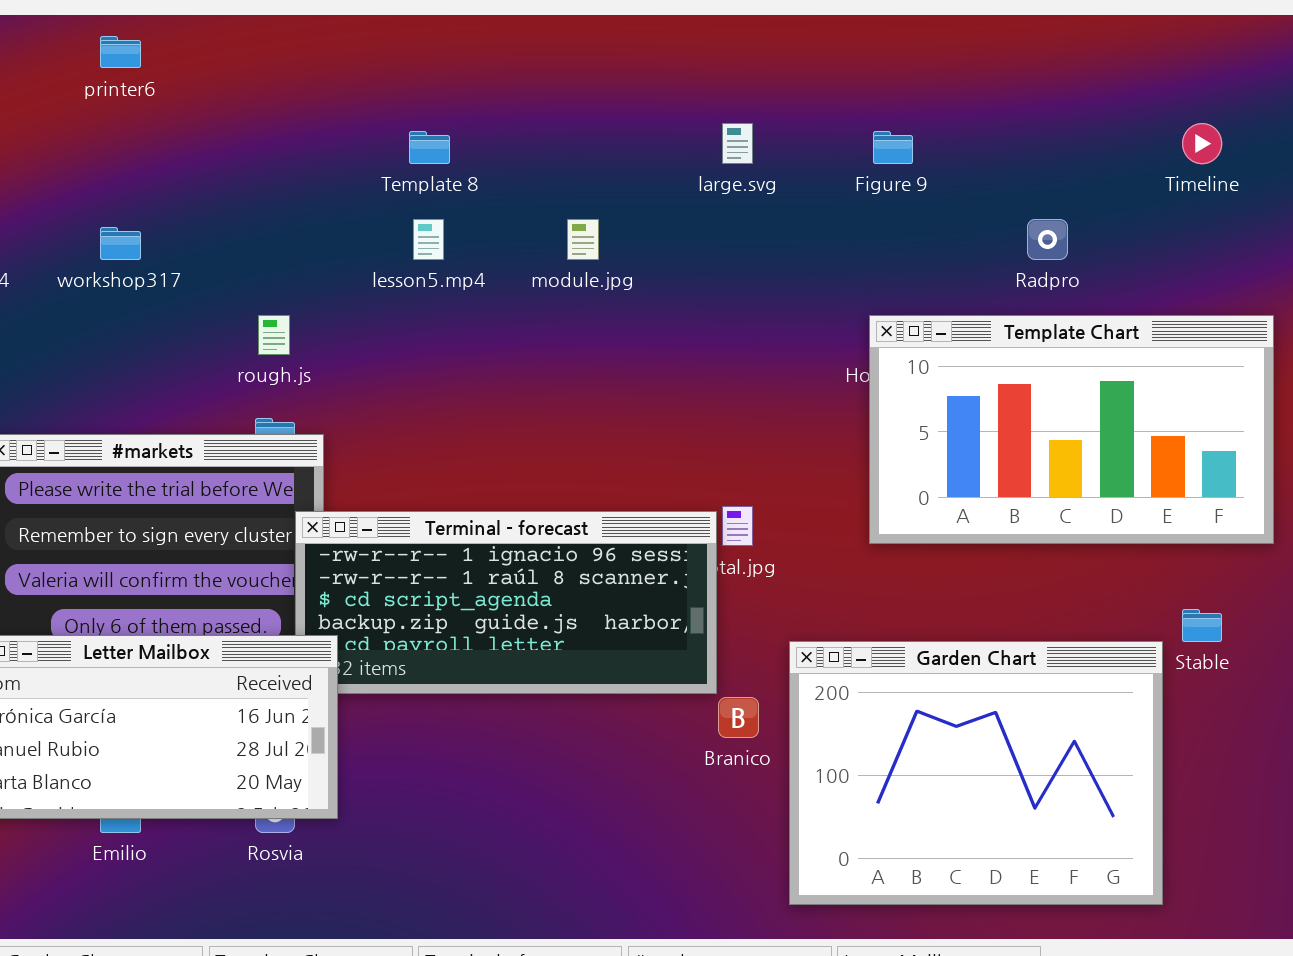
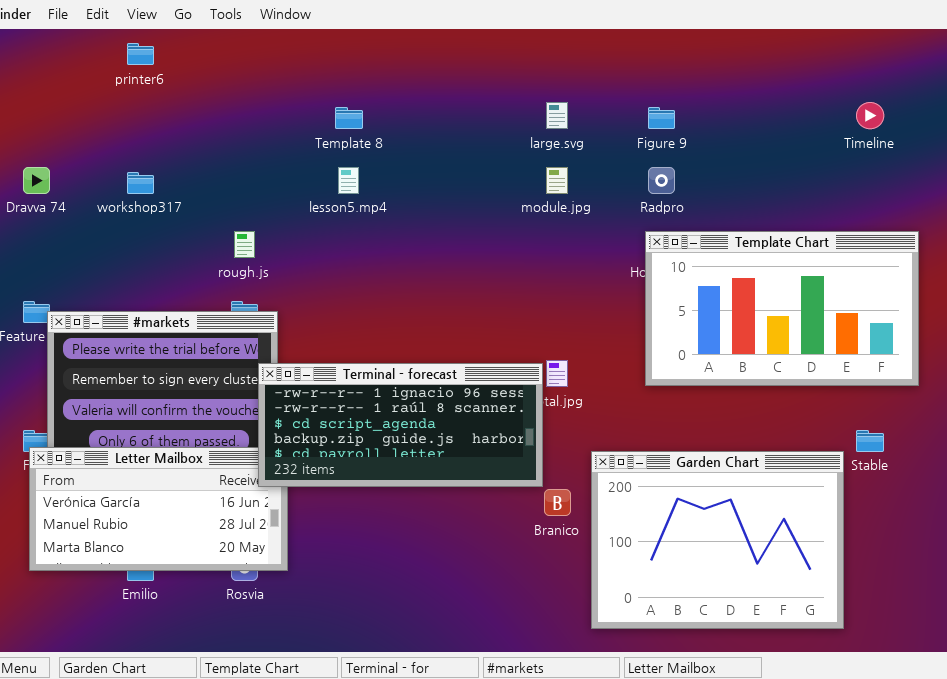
module.jpg: [567,219,599,260] -> [546,167,568,194], moved
Radpro: [1027,219,1068,260] -> [648,167,675,194], moved
Terminal - forecast: [295,511,717,694] -> [258,363,543,487], raised

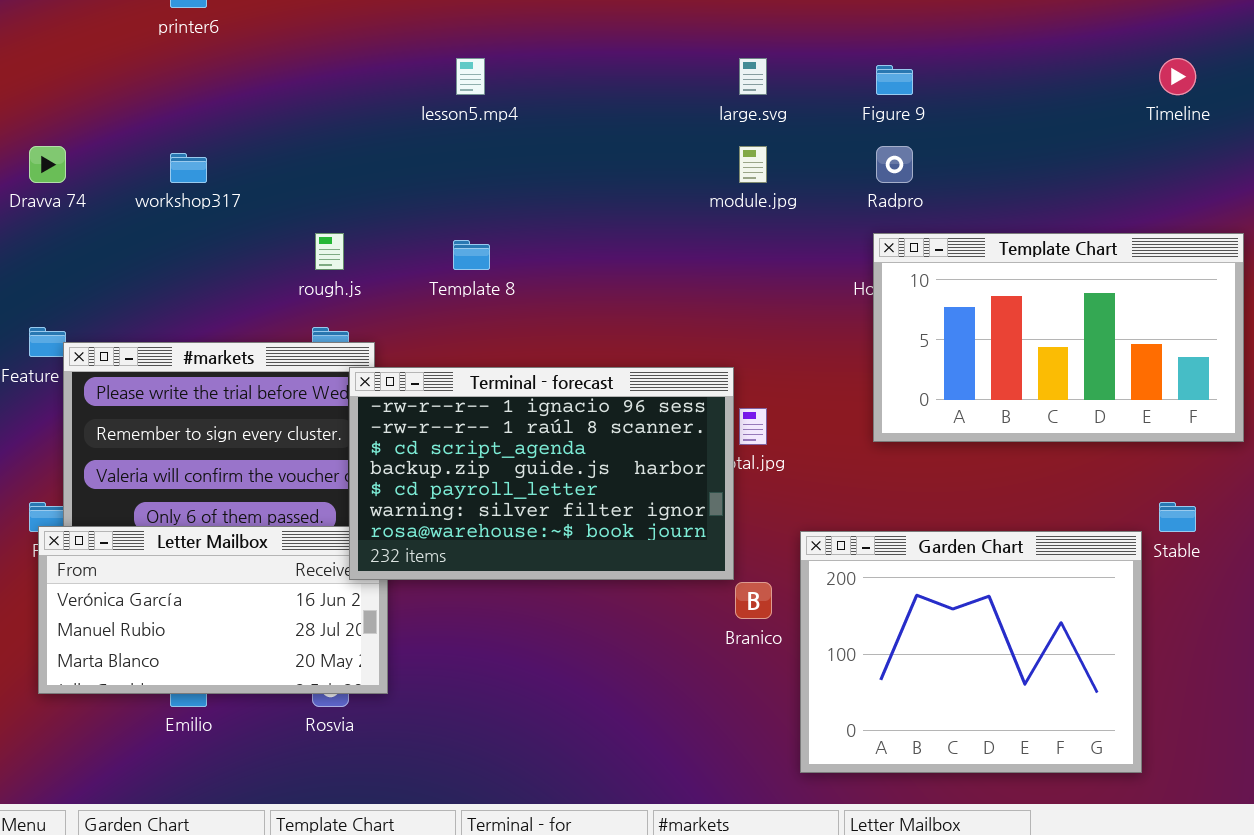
Template 8: [335,107,363,129] -> [453,240,490,270], moved
lesson5.mp4: [338,167,359,194] -> [456,58,485,95], moved
Terminal - forecast: [258,363,543,487] -> [349,367,734,580], resized

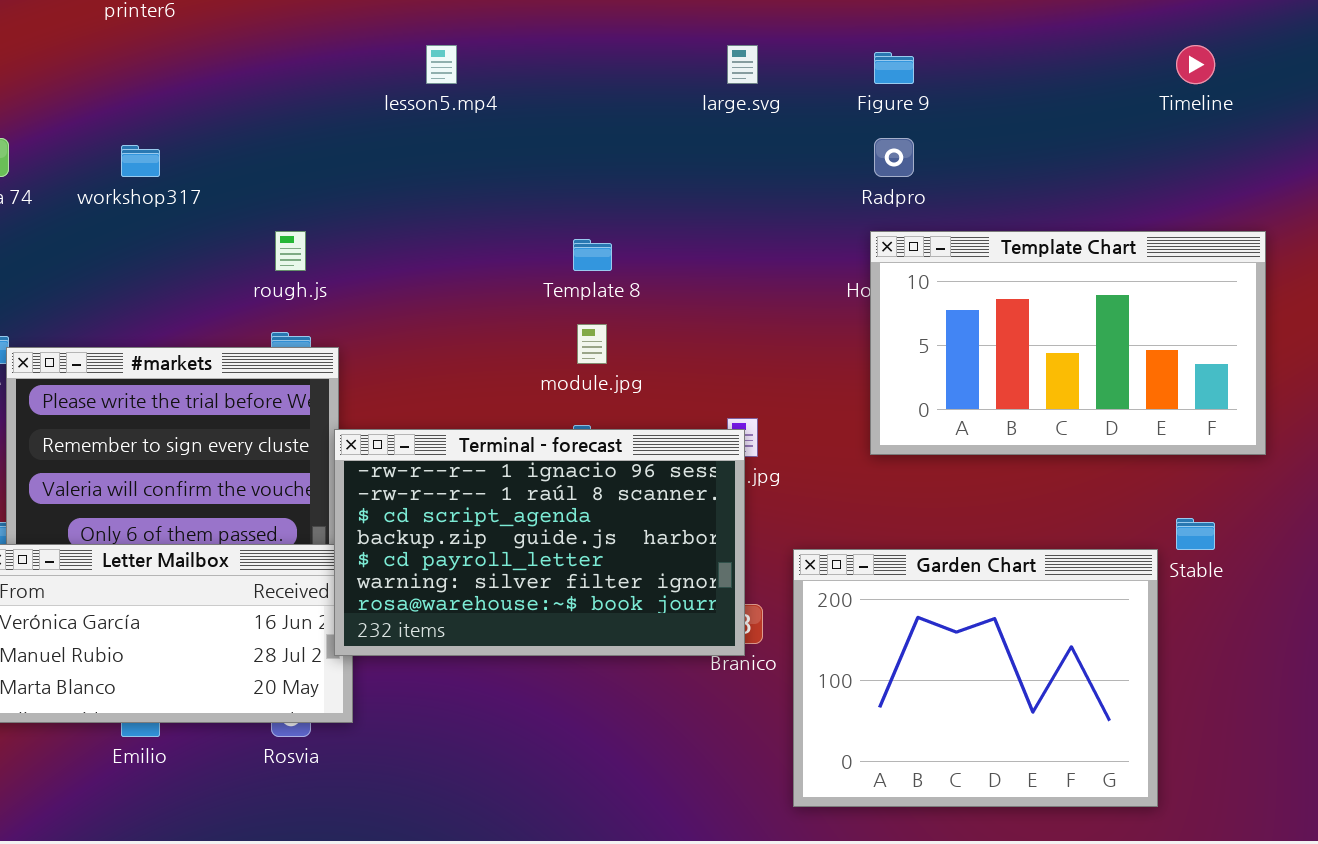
module.jpg: [739,146,767,183] -> [577,324,607,364], moved
Template 8: [453,240,490,270] -> [573,239,612,271], moved
Terminal - forecast: [349,367,734,580] -> [334,429,745,656], moved

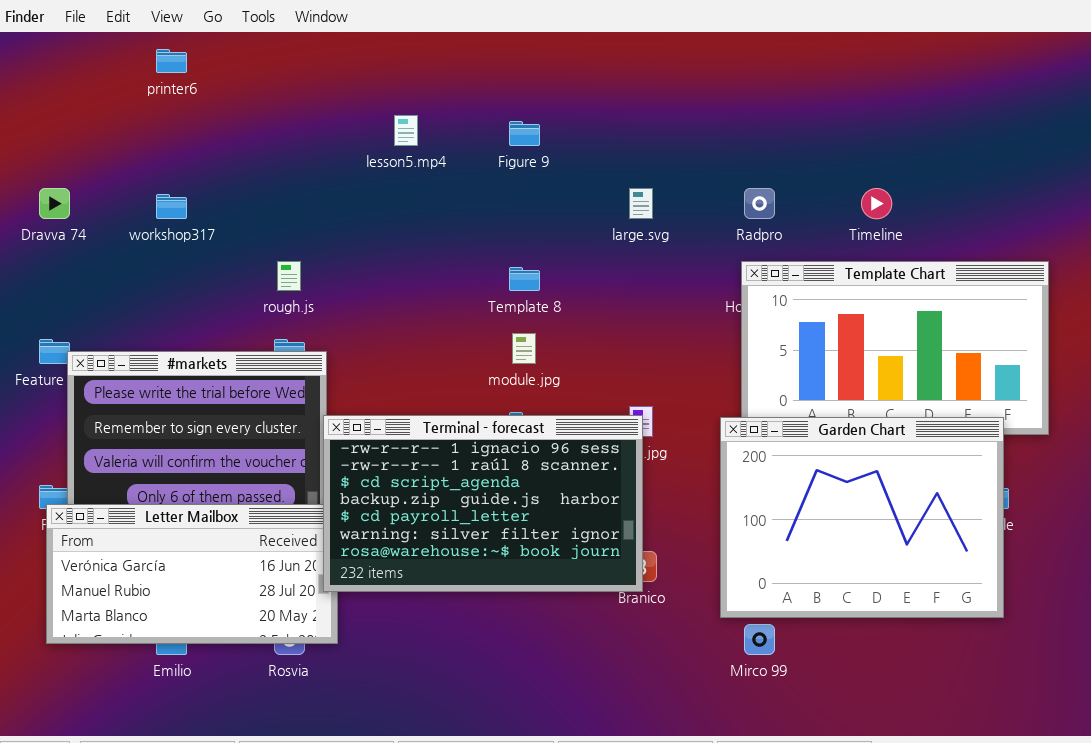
large.svg: [727,45,758,84] -> [629,188,653,219], moved
Timeline: [1176,45,1215,84] -> [861,188,892,219], moved
Figure 9: [874,52,914,84] -> [509,121,540,146], moved
Garden Chart: [793,549,1158,807] -> [720,417,1004,618], moved

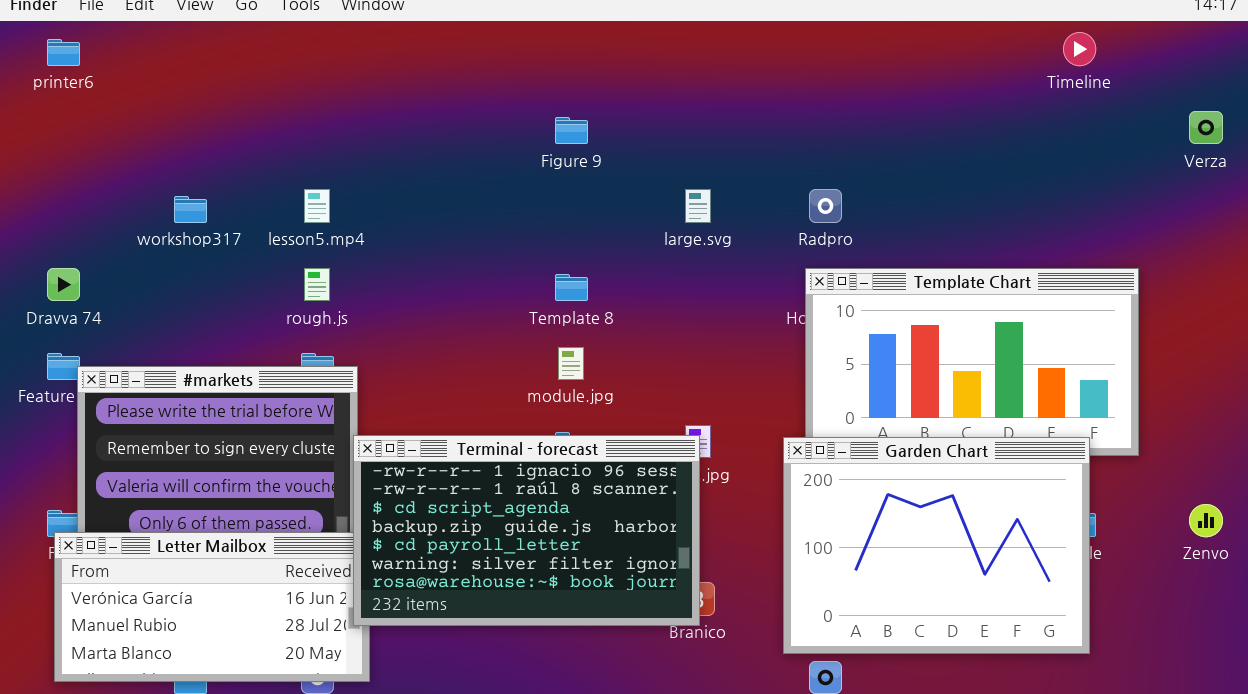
printer6: [156,49,187,73] -> [47,39,80,66], moved
lesson5.mp4: [394,115,418,146] -> [304,189,330,223], moved
Dravva 74: [39,188,70,219] -> [47,268,80,301], moved
Timeline: [861,188,892,219] -> [1063,32,1096,66], moved

